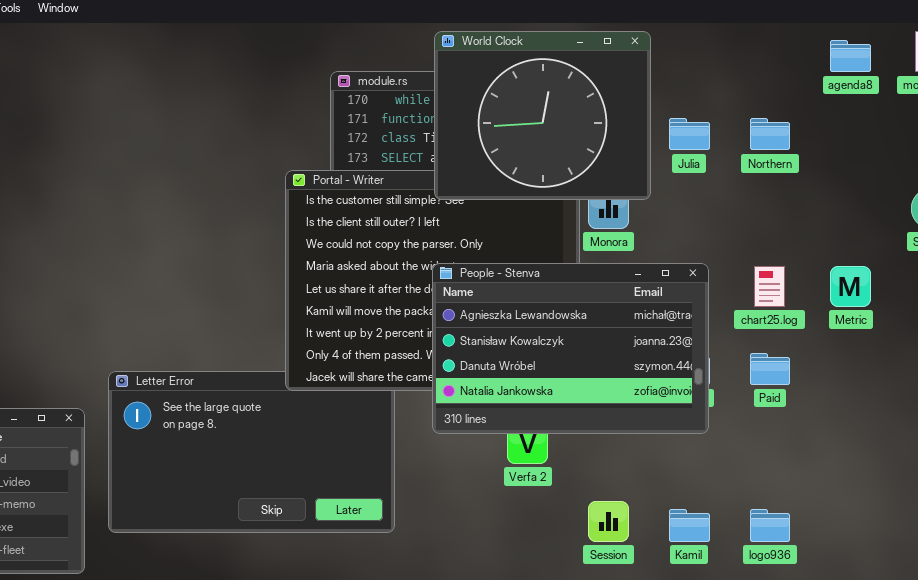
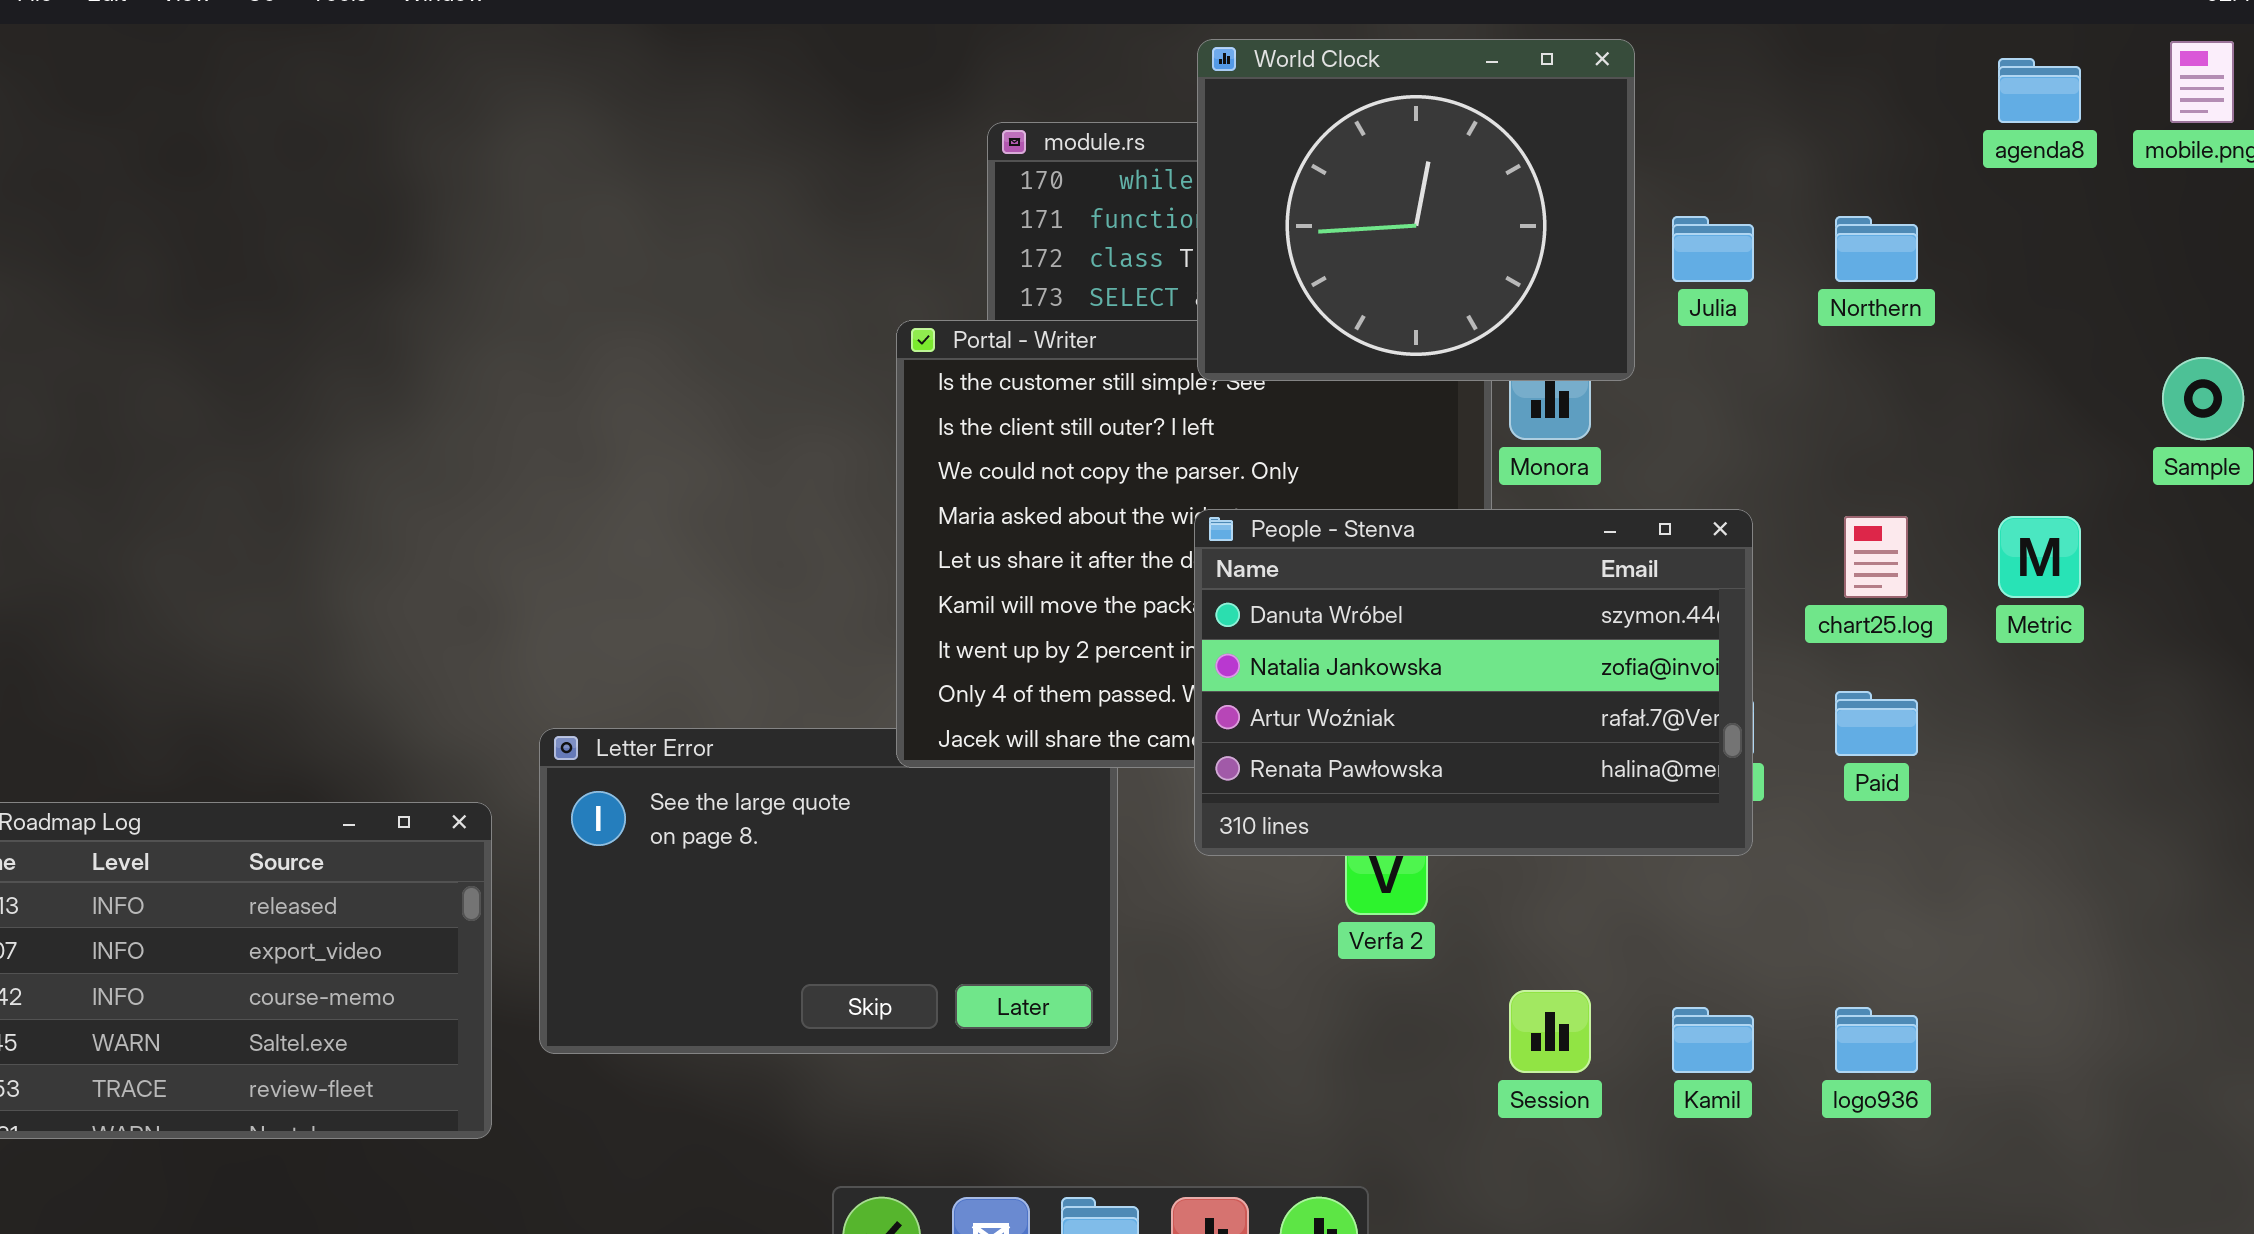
People - Stenva: [432,263,709,434] -> [1194,509,1753,856], scrolled down 2 rows

